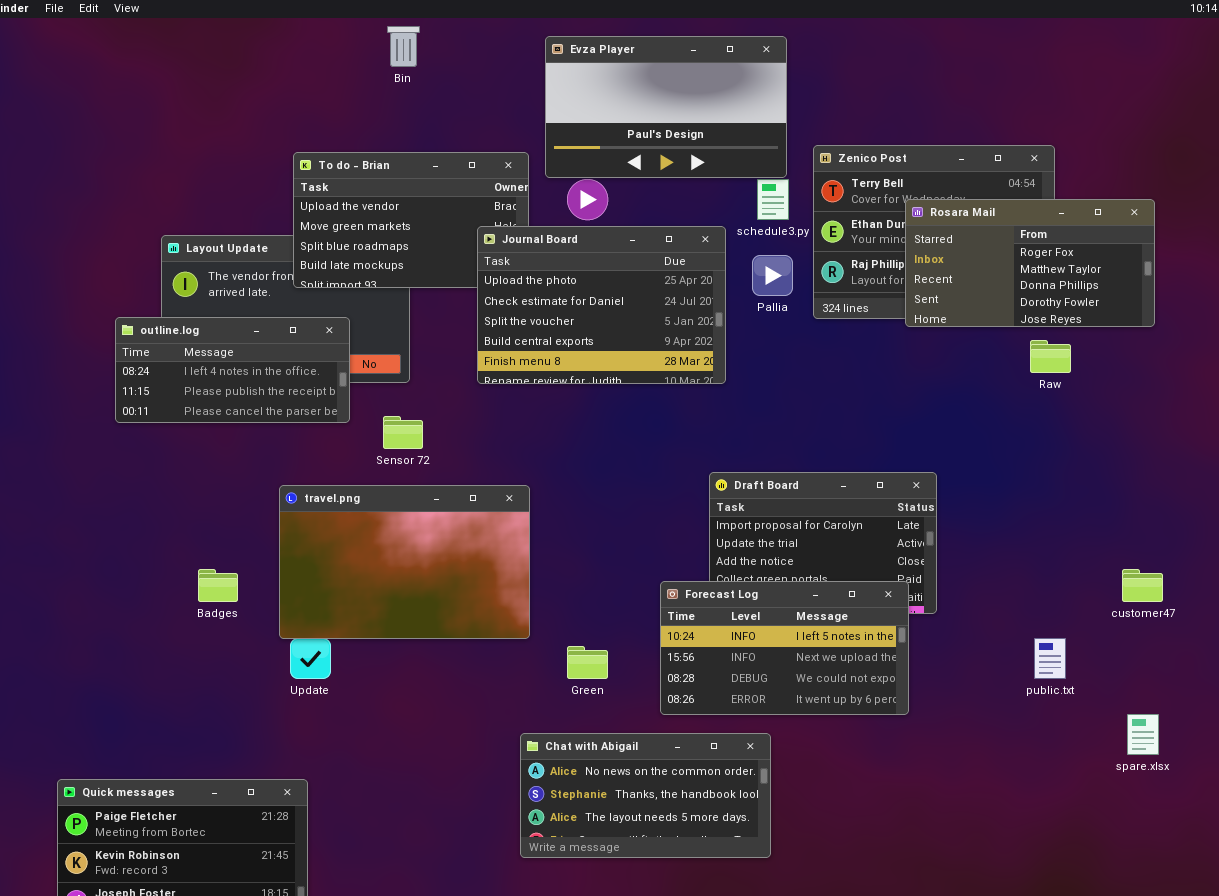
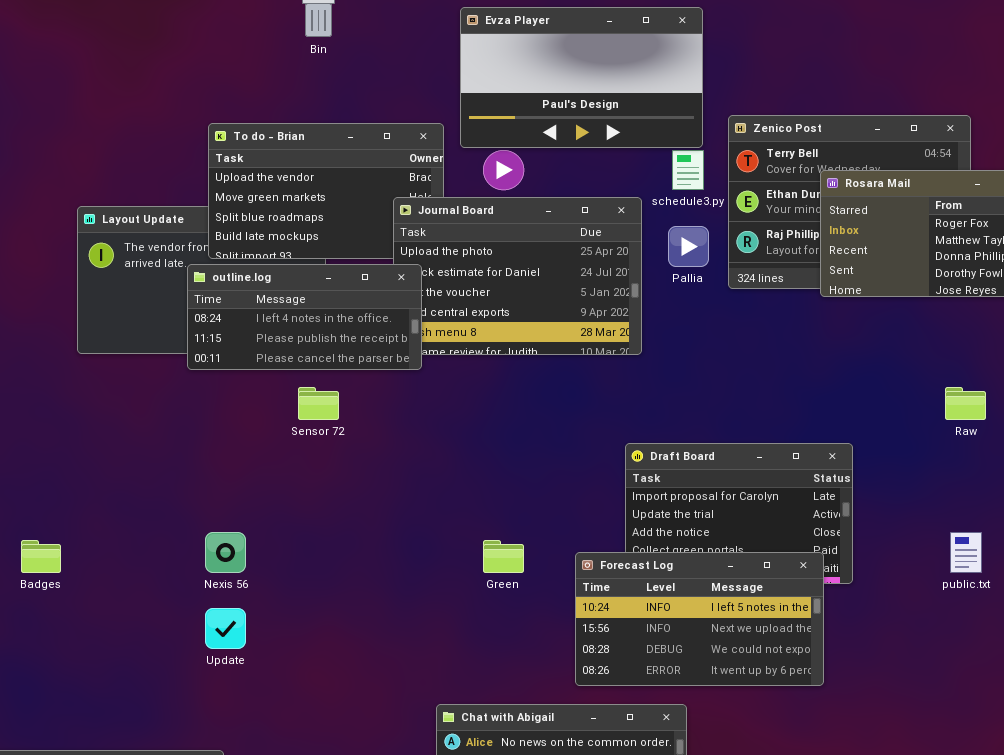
outline.log: [115,317,350,423] -> [187,264,422,370], moved
Raw: [1030,340,1071,373] -> [945,387,986,420], moved
travel.png: [279,485,530,639] -> none, closed
Badges: [198,569,238,602] -> [21,540,61,573], moved
public.txt: [1034,638,1066,679] -> [950,532,982,573], moved
Green: [567,646,608,679] -> [483,540,524,573], moved

